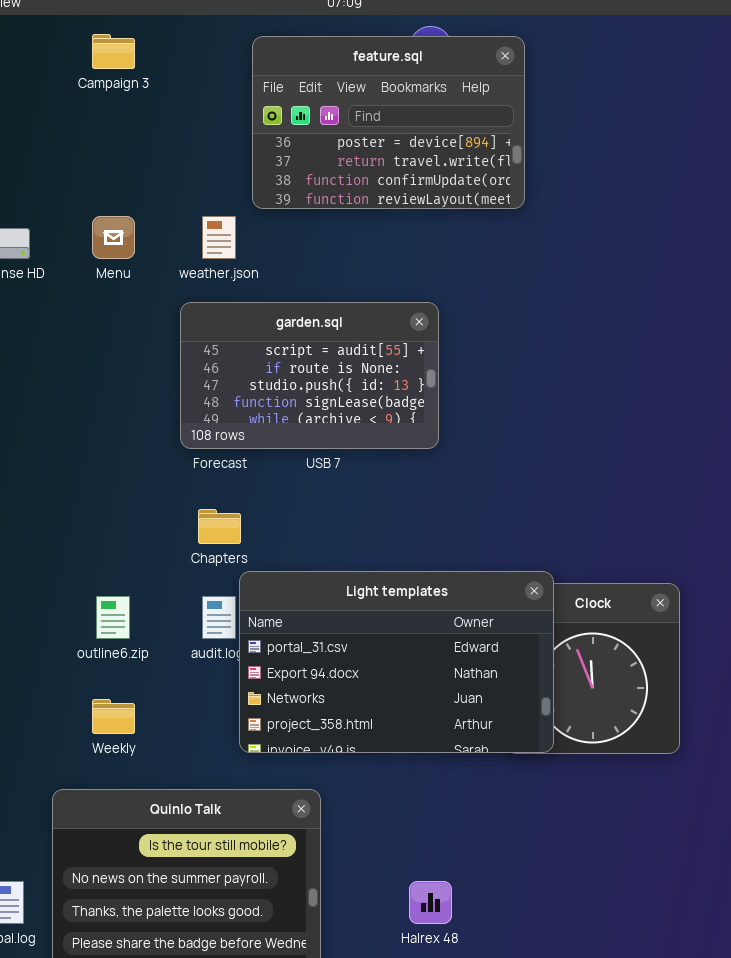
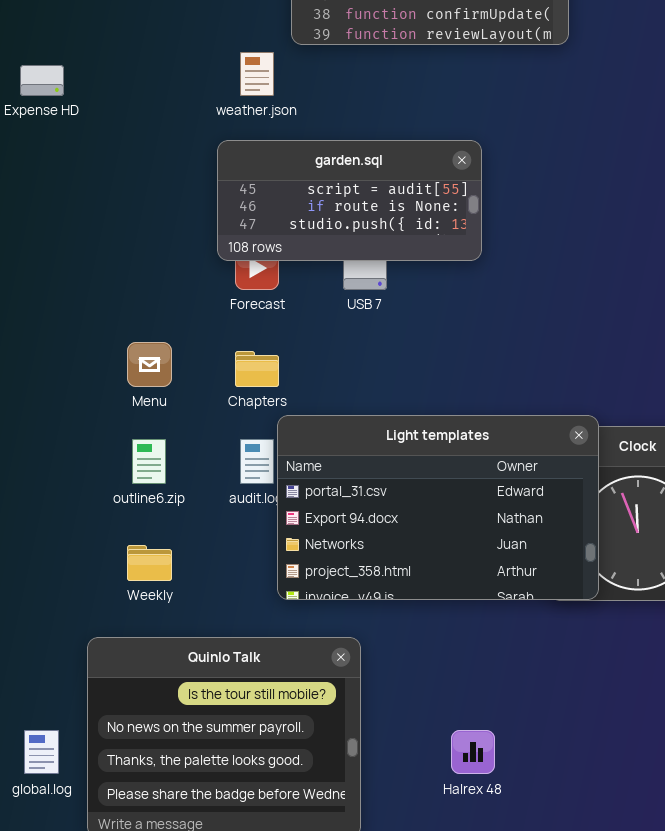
Menu: [92,216,135,259] -> [127,342,172,387], moved
garden.sql: [180,302,439,449] -> [217,140,482,261], resized

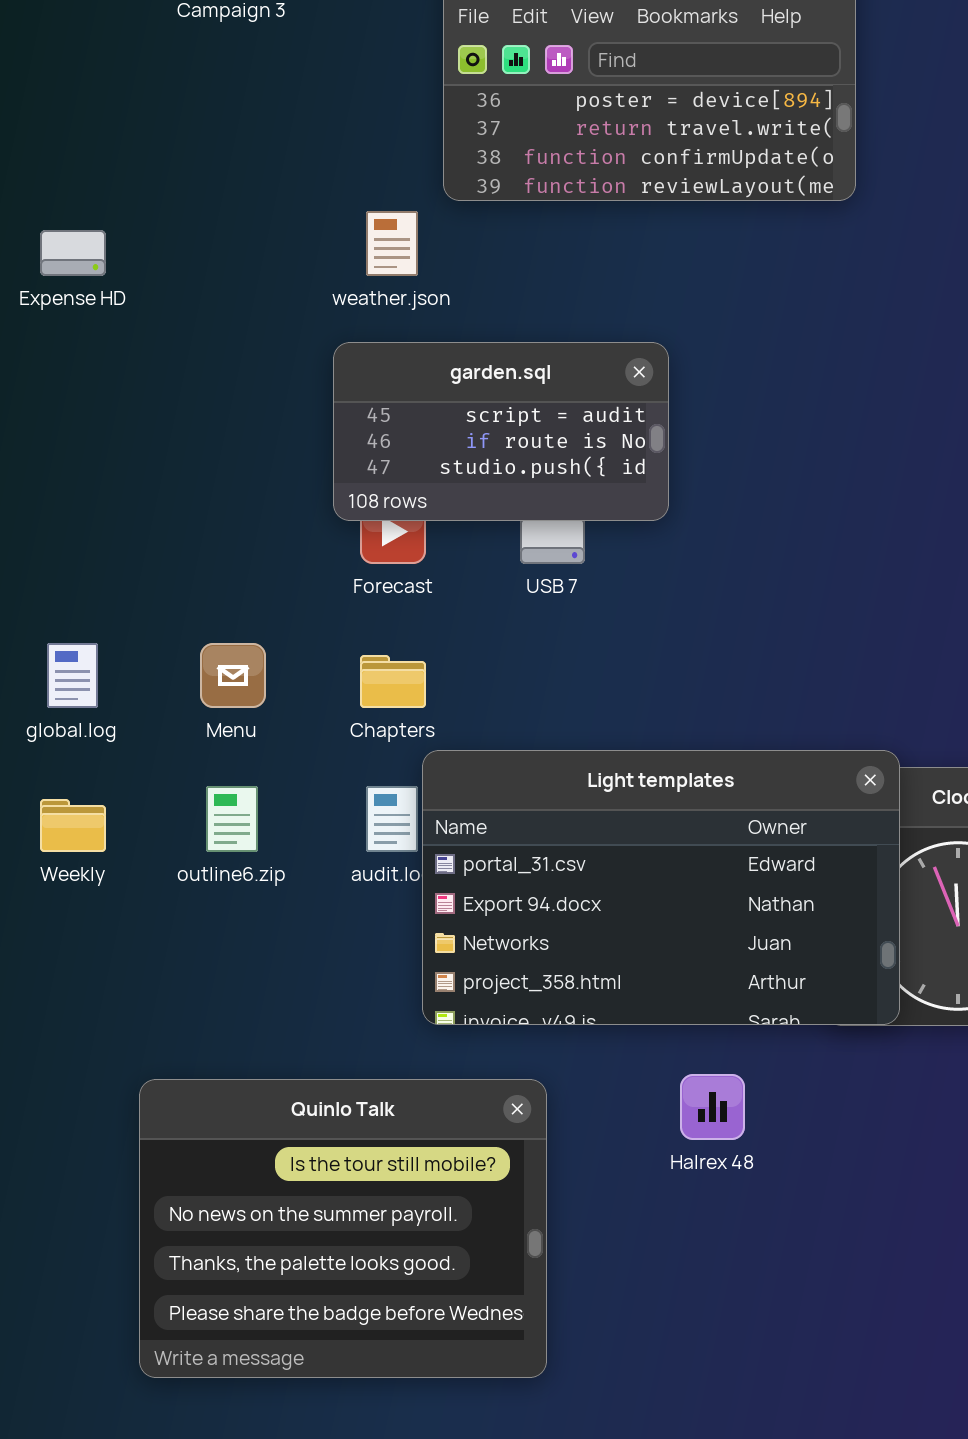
garden.sql: [217,140,482,261] -> [333,342,669,521], resized
Weekly: [127,545,172,581] -> [40,799,106,852], moved
global.log: [24,730,59,774] -> [47,643,98,708], moved
Halrex 48: [451,730,495,774] -> [680,1074,745,1140], moved

